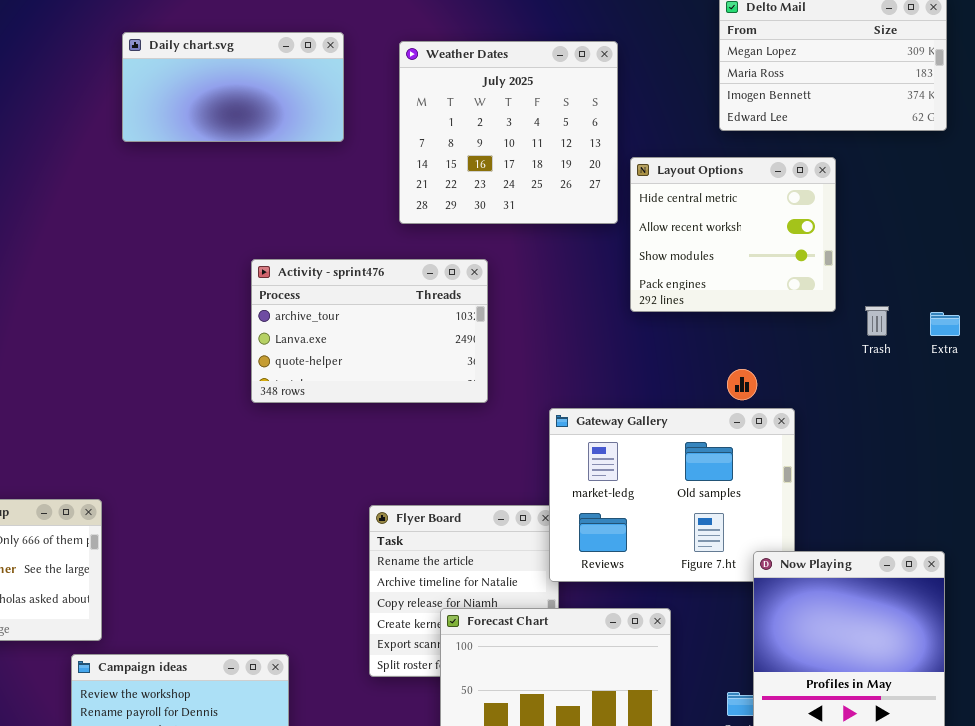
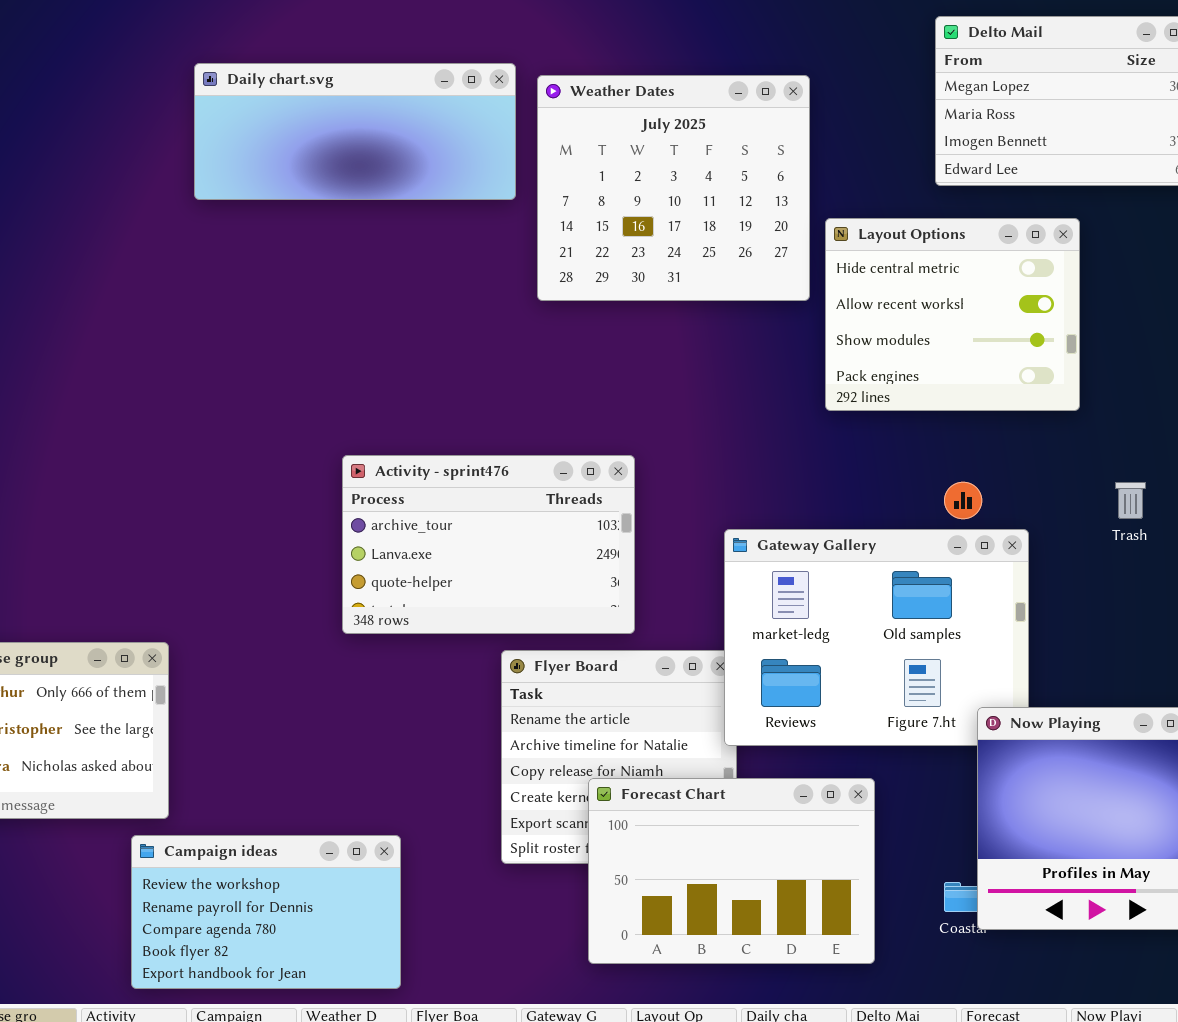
Daily chart.svg: [122,32,344,142] -> [194,63,516,200], resized
Activity - sprint476: [251,259,488,403] -> [342,455,635,634], moved
Trash: [865,306,889,336] -> [1115,482,1146,519], moved

